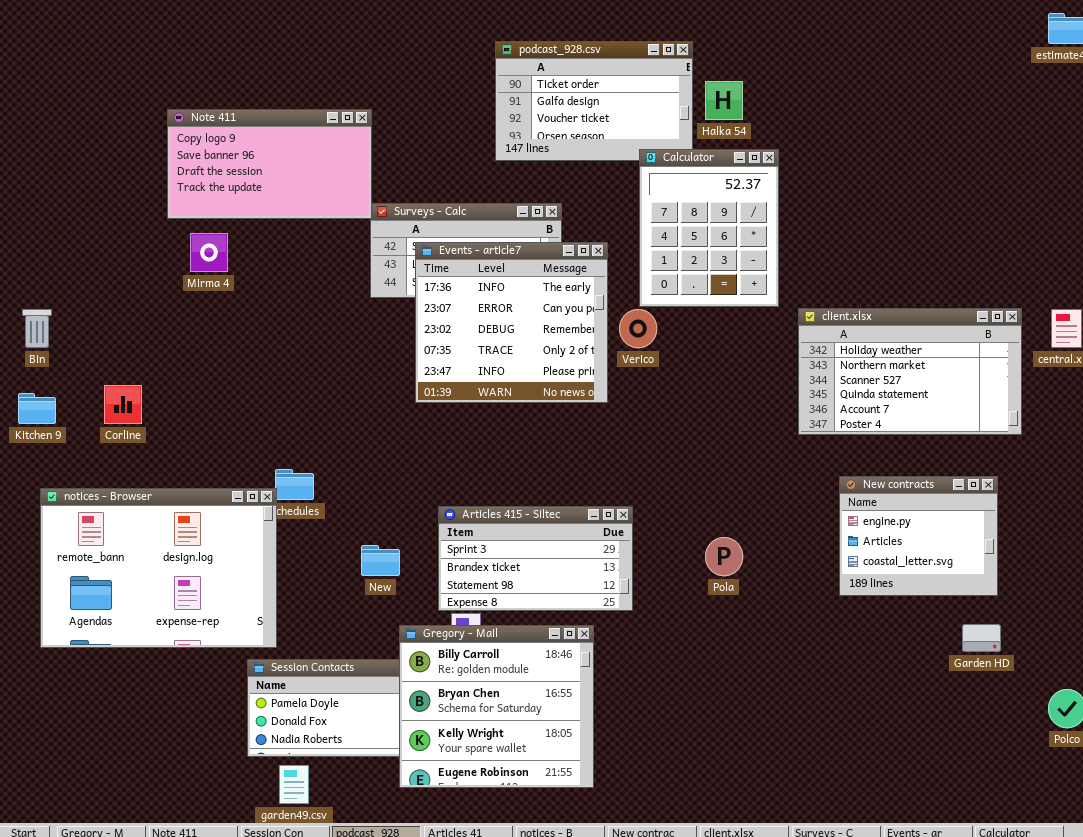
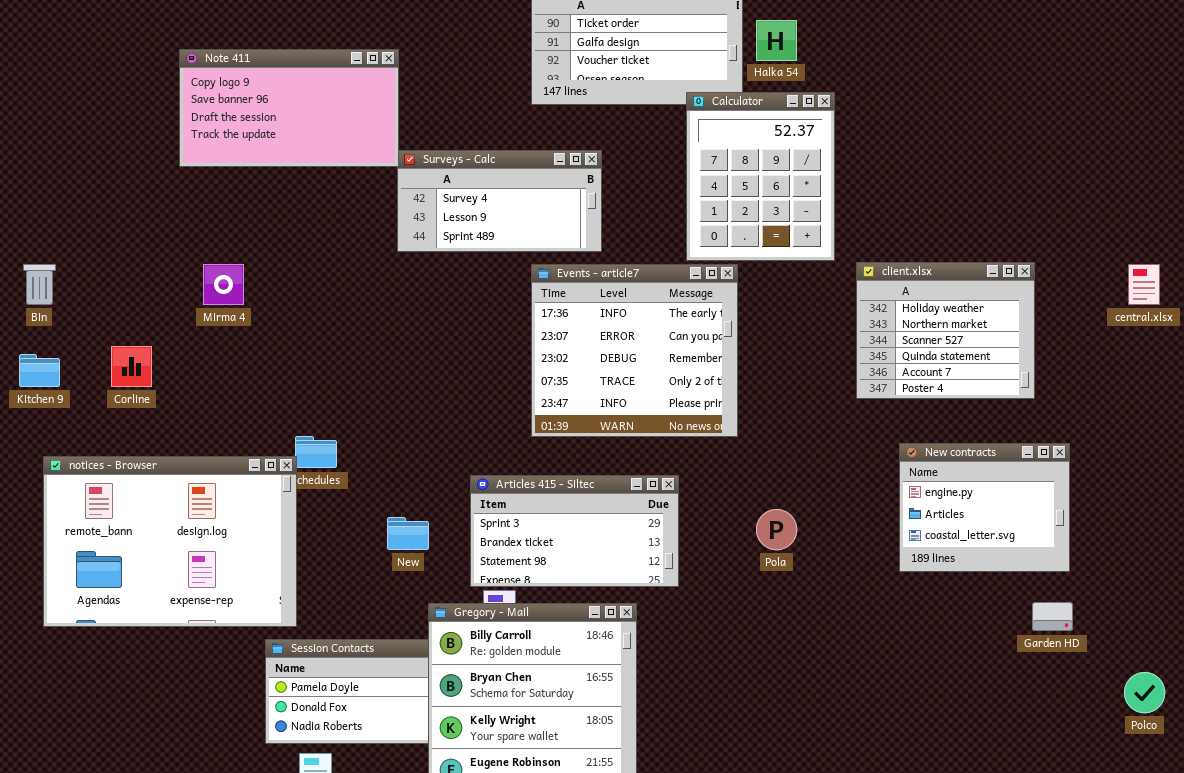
Mirma 4: [190,233,228,272] -> [203,264,244,305], moved
Events - article7: [415,242,608,403] -> [531,264,738,437], moved
client.xlsx: [798,308,1022,435] -> [856,262,1035,399], resized

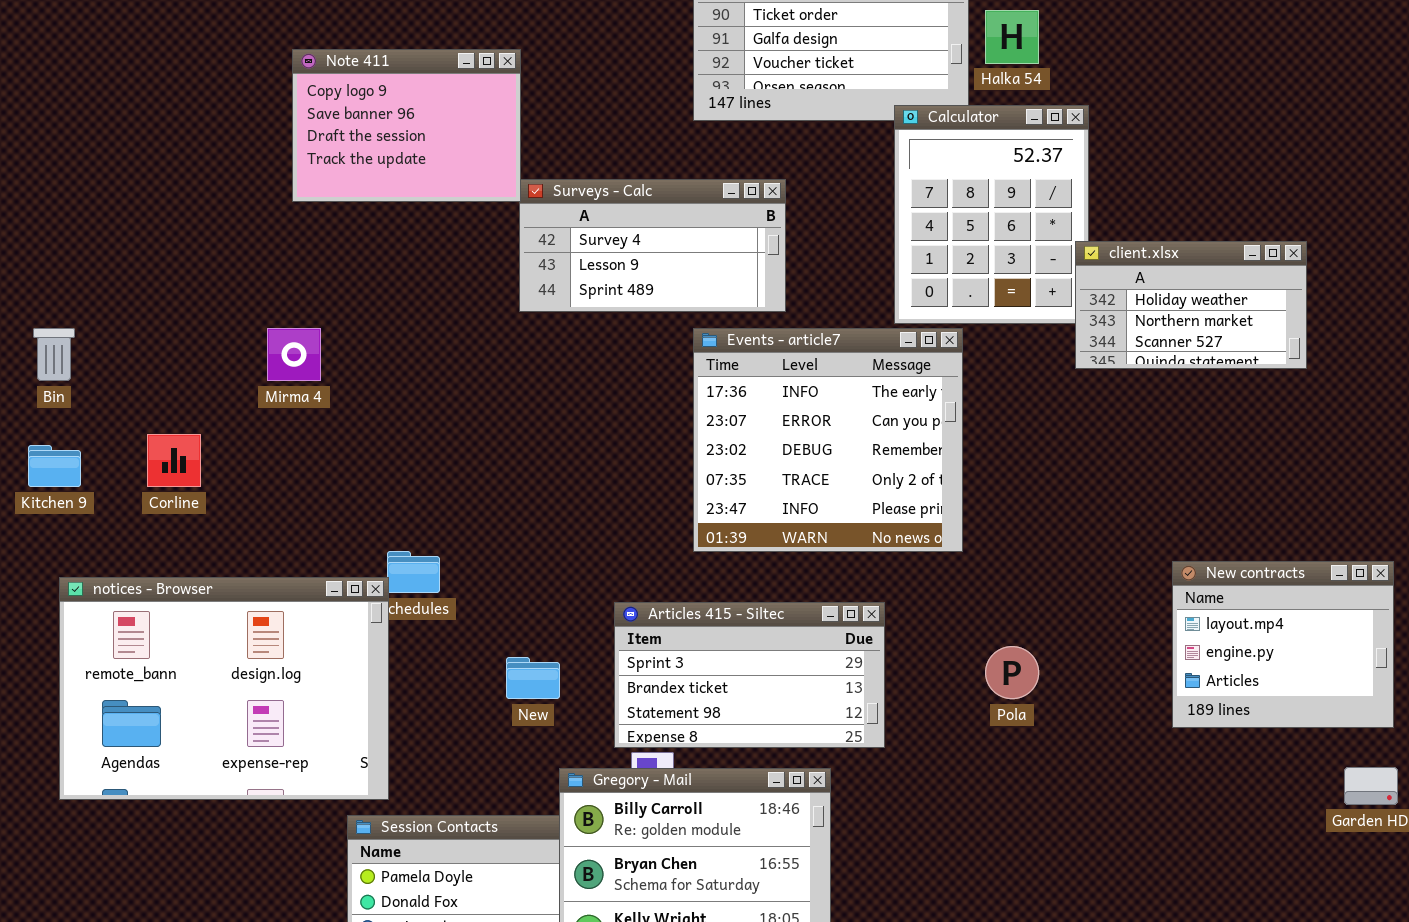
Note 411: [179,49,399,167] -> [292,49,521,202], resized
client.xlsx: [856,262,1035,399] -> [1075,241,1307,369], moved, resized
New contracts: [899,443,1070,572] -> [1172,561,1394,728], scrolled up 1 row

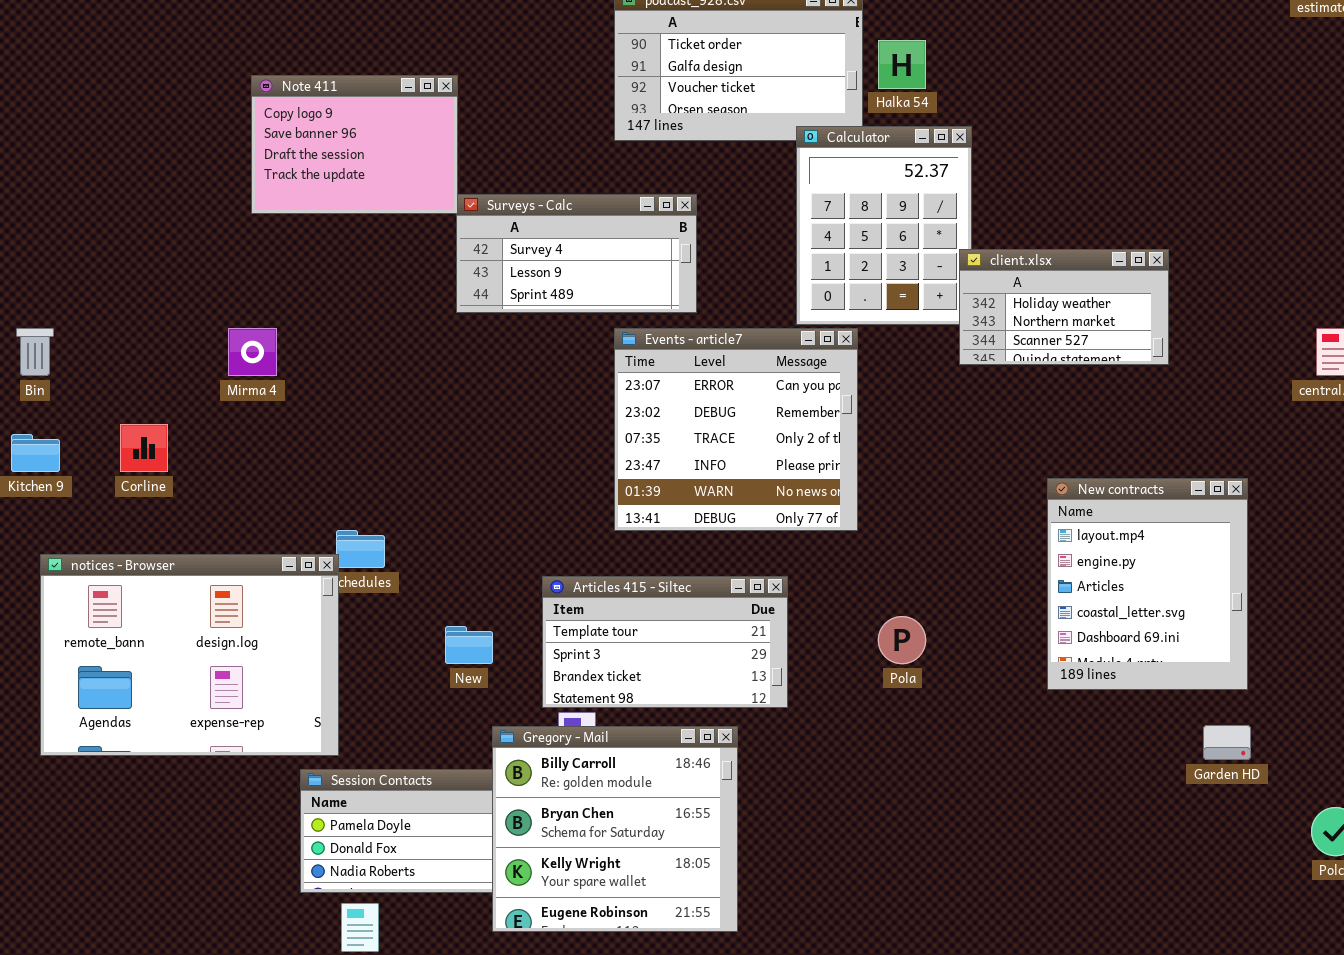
Events - article7: [693,328,963,552] -> [614,328,858,531], scrolled down 1 row
New contracts: [1172,561,1394,728] -> [1047,478,1248,690], resized
Articles 415 - Siltec: [614,602,885,748] -> [542,576,788,708], scrolled up 1 row

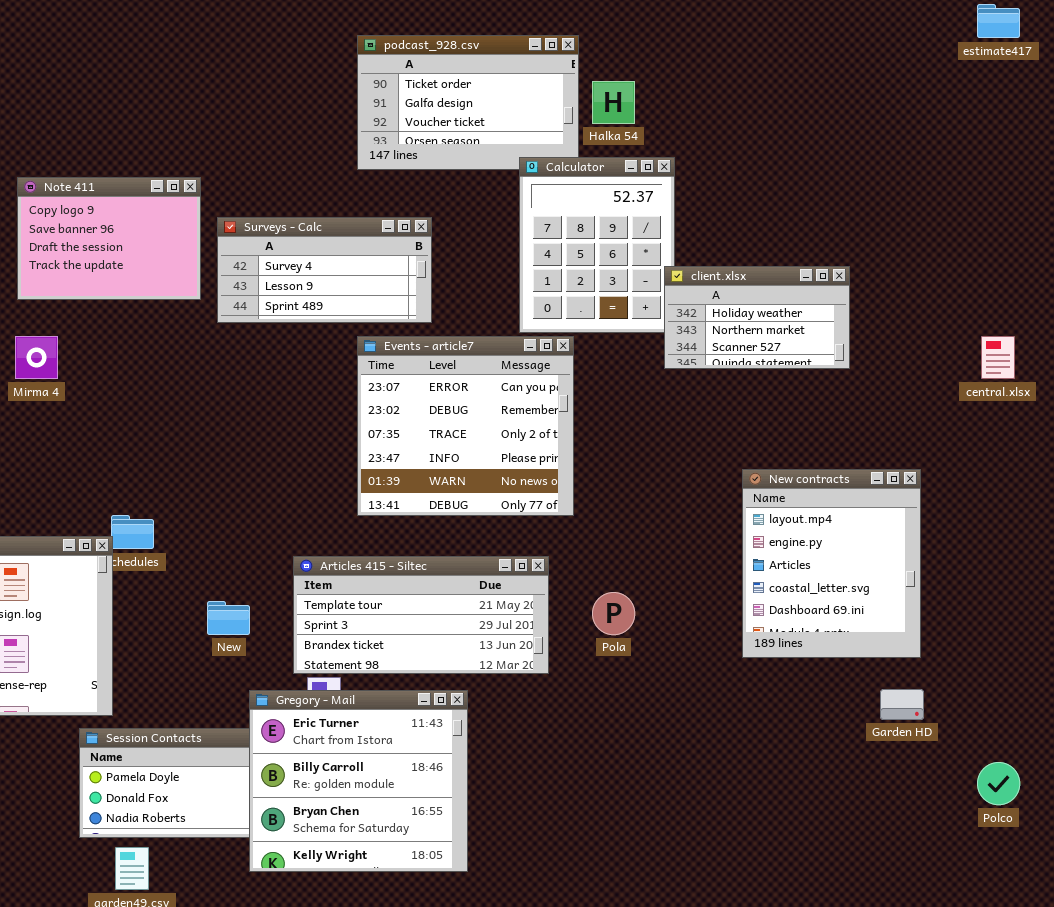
Note 411: [251,75,458,214] -> [17,177,201,300], moved
Articles 415 - Siltec: [542,576,788,708] -> [293,556,549,674], resized
Gregory - Mail: [492,726,738,932] -> [249,690,468,872], scrolled up 1 row

